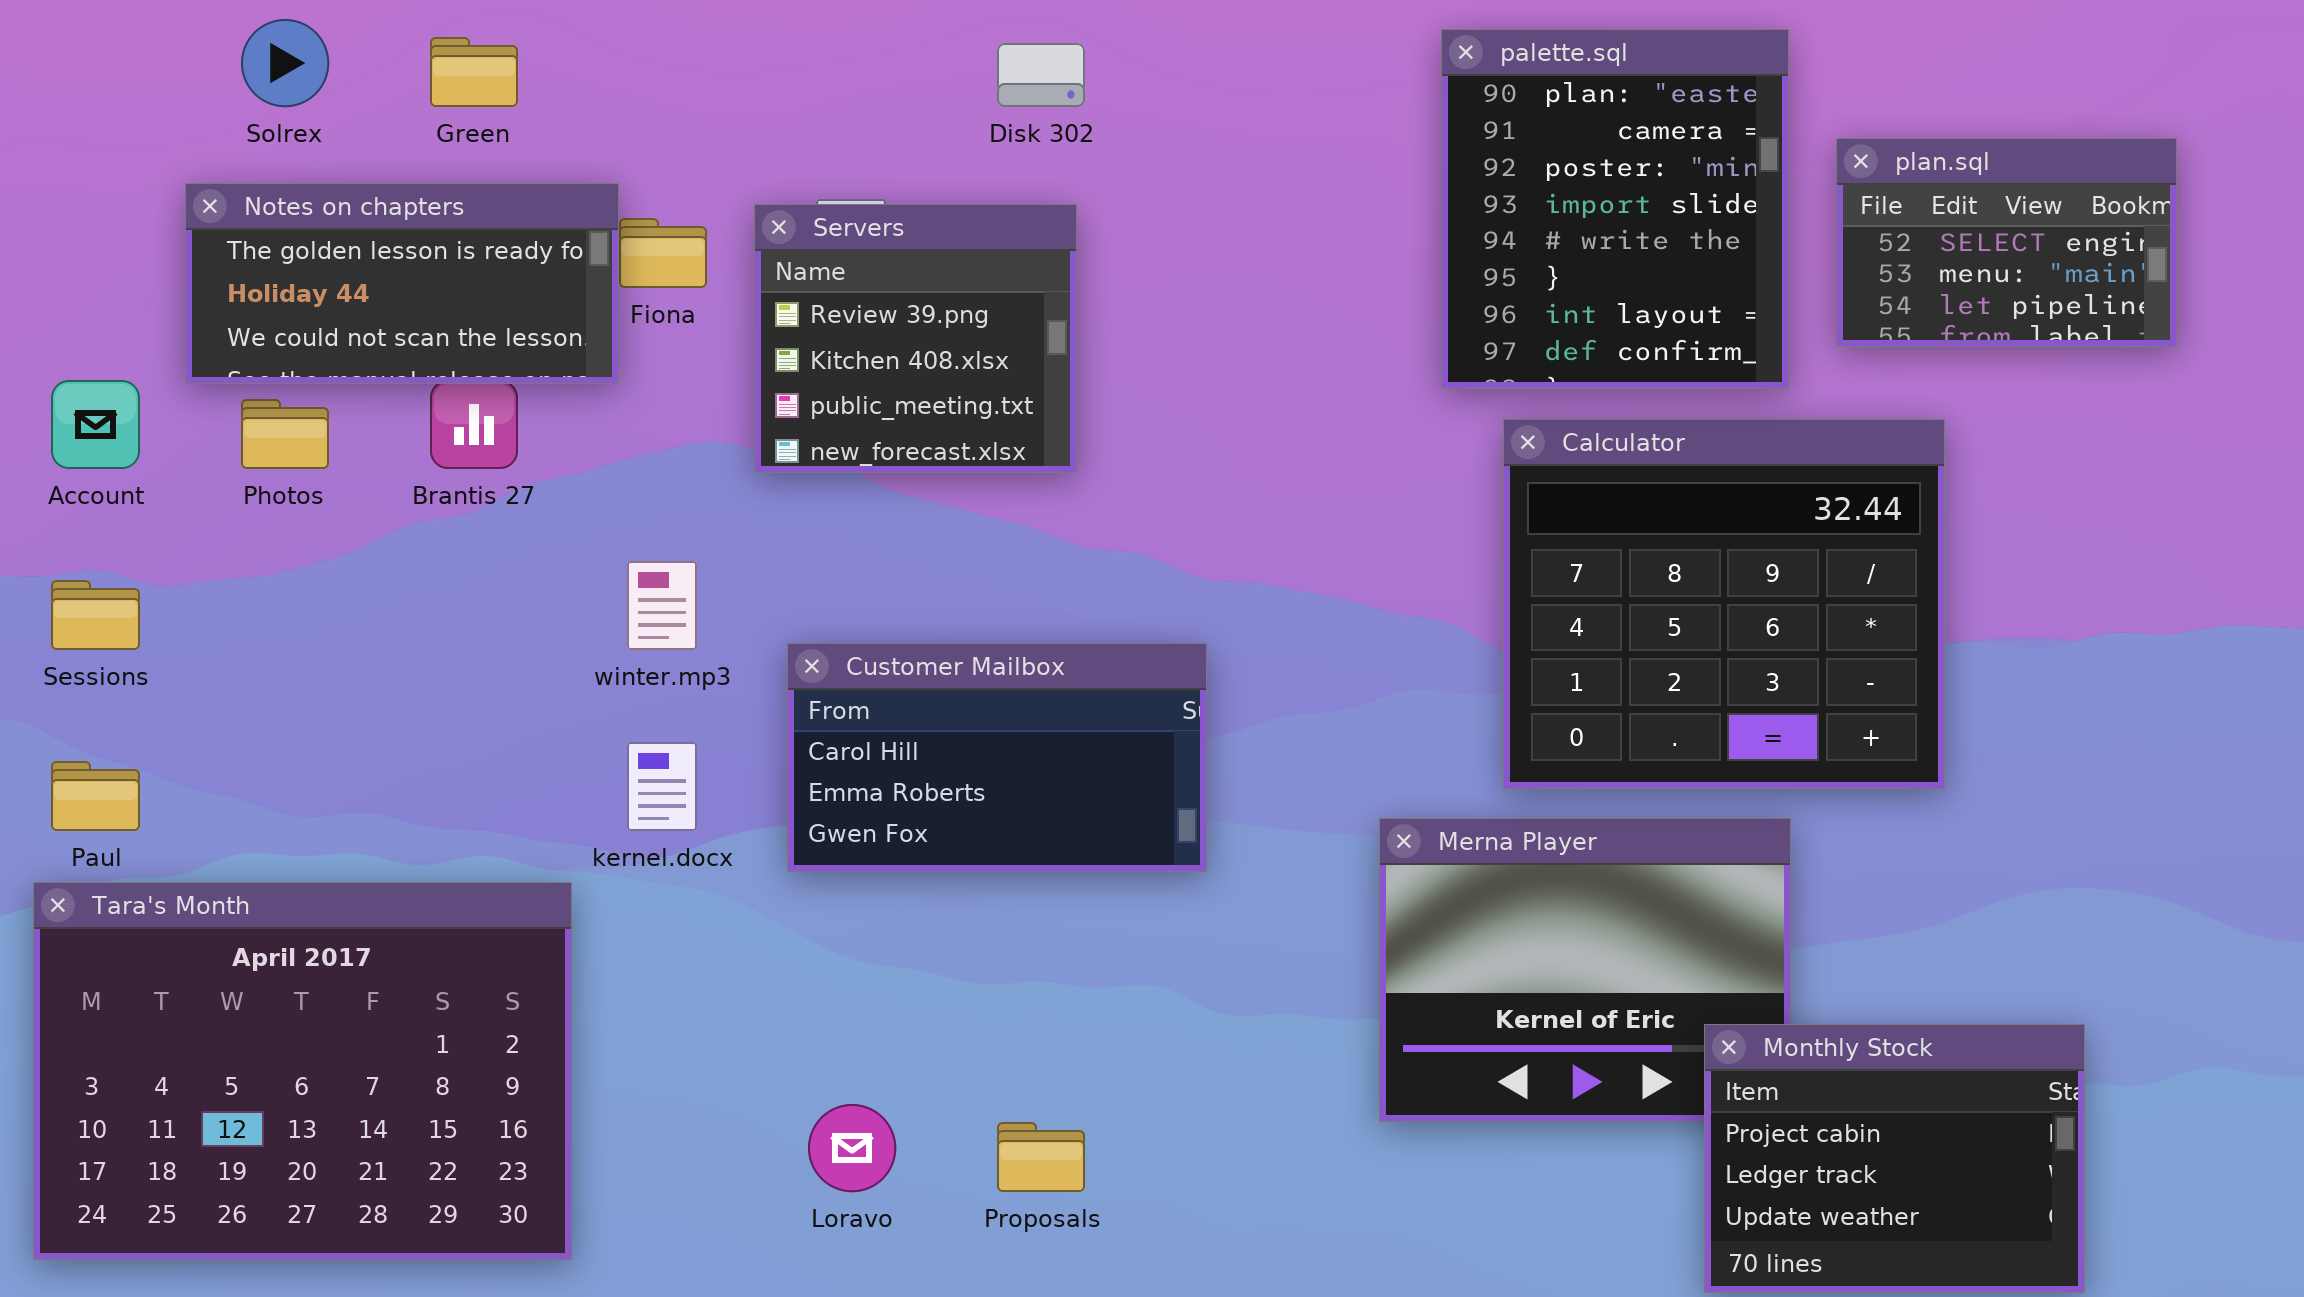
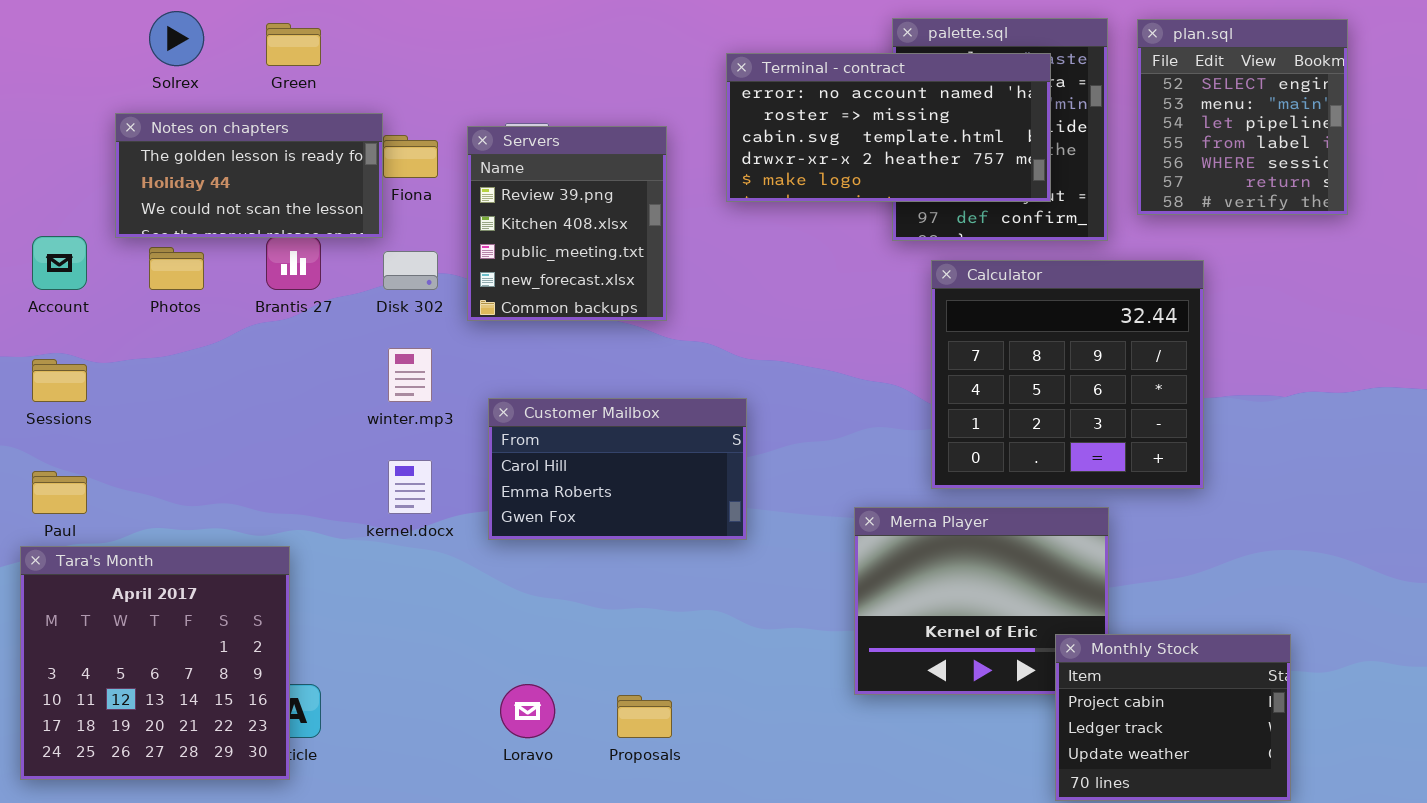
Disk 302: [997,43,1085,107] -> [383,251,438,290], moved
Terminal - contract: none -> [726,53,1051,202], opened
plan.sql: [1836,138,2177,347] -> [1137,19,1348,215], resized
Servers: [754,204,1077,473] -> [467,126,667,321], resized
Tara's Month: [33,882,572,1260] -> [20,546,290,780], resized

